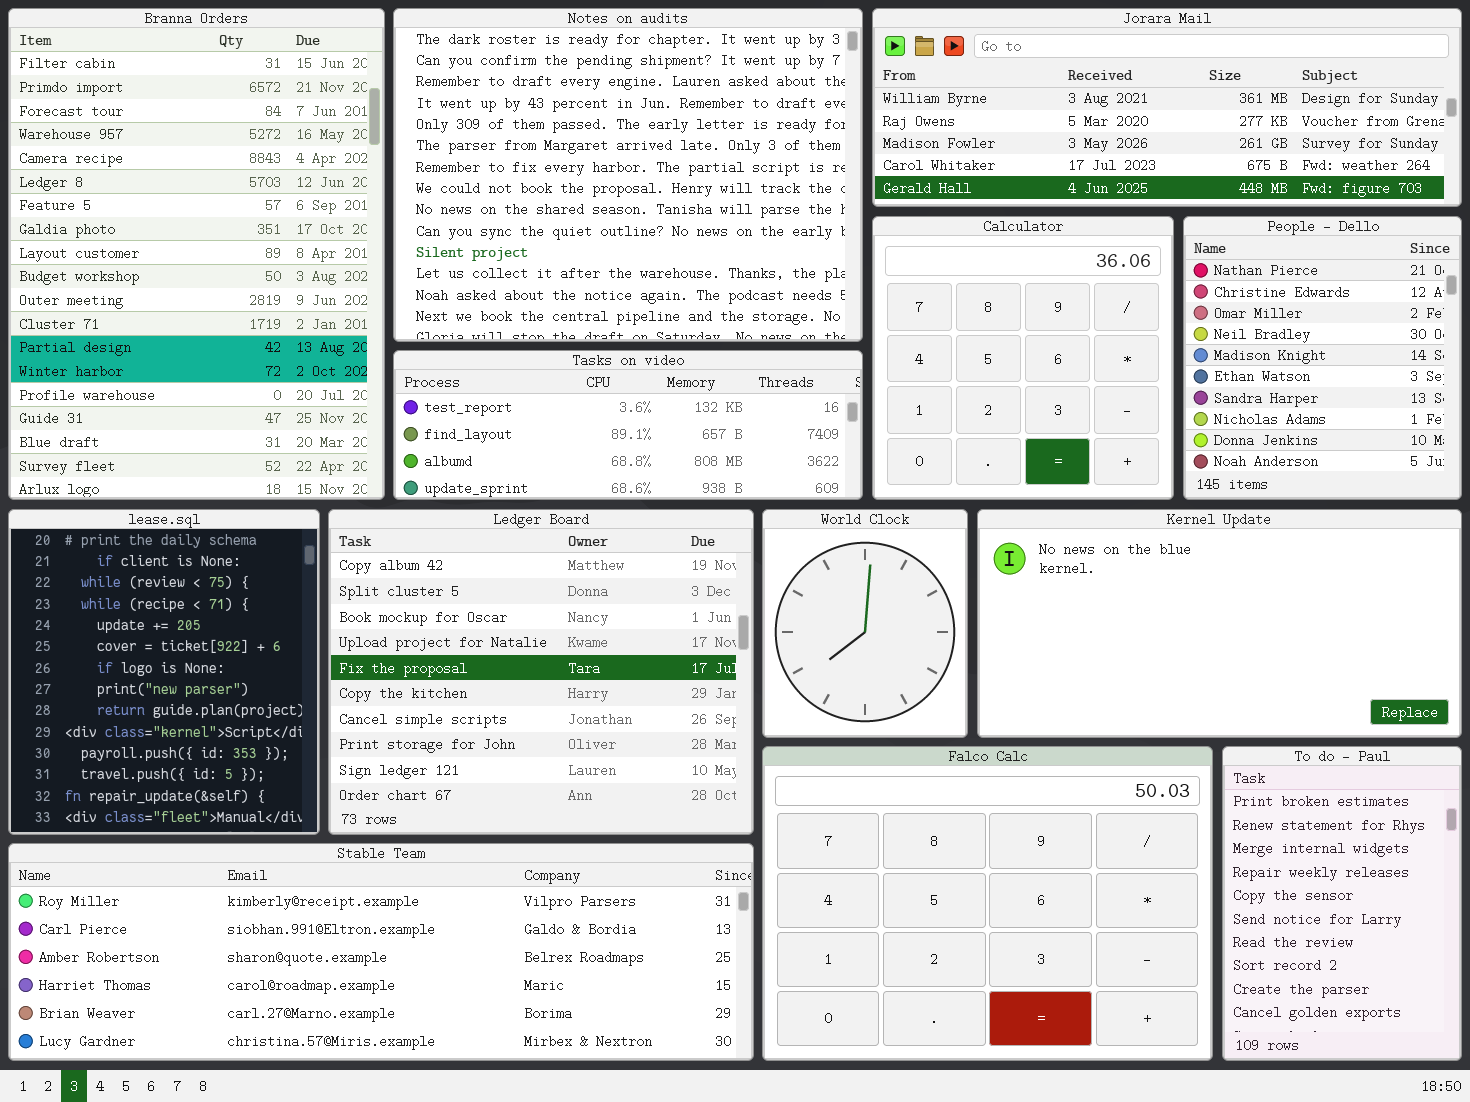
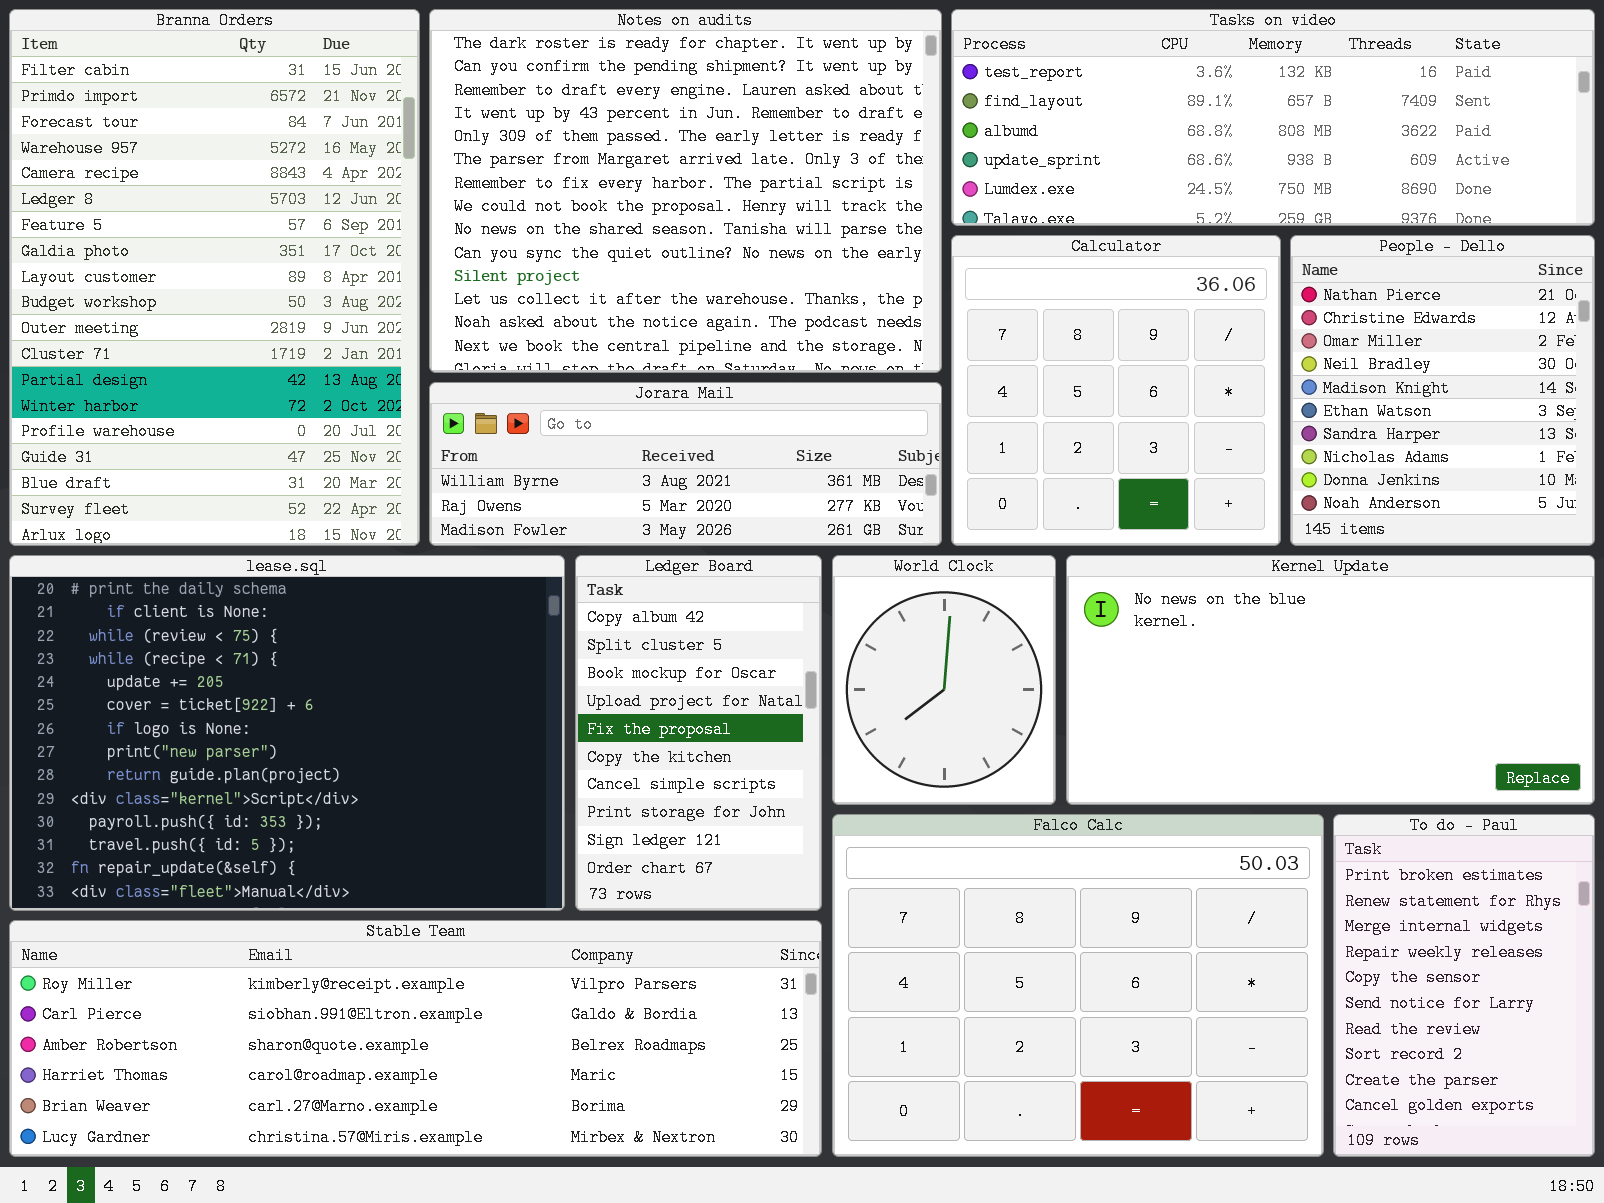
Jorara Mail: [872,8,1462,207] -> [429,382,942,546], moved, resized
Tasks on video: [393,350,863,500] -> [951,9,1595,226], moved, resized
lease.sql: [8,509,320,835] -> [9,555,565,911], resized
Ledger Board: [328,509,754,835] -> [575,555,822,911], resized

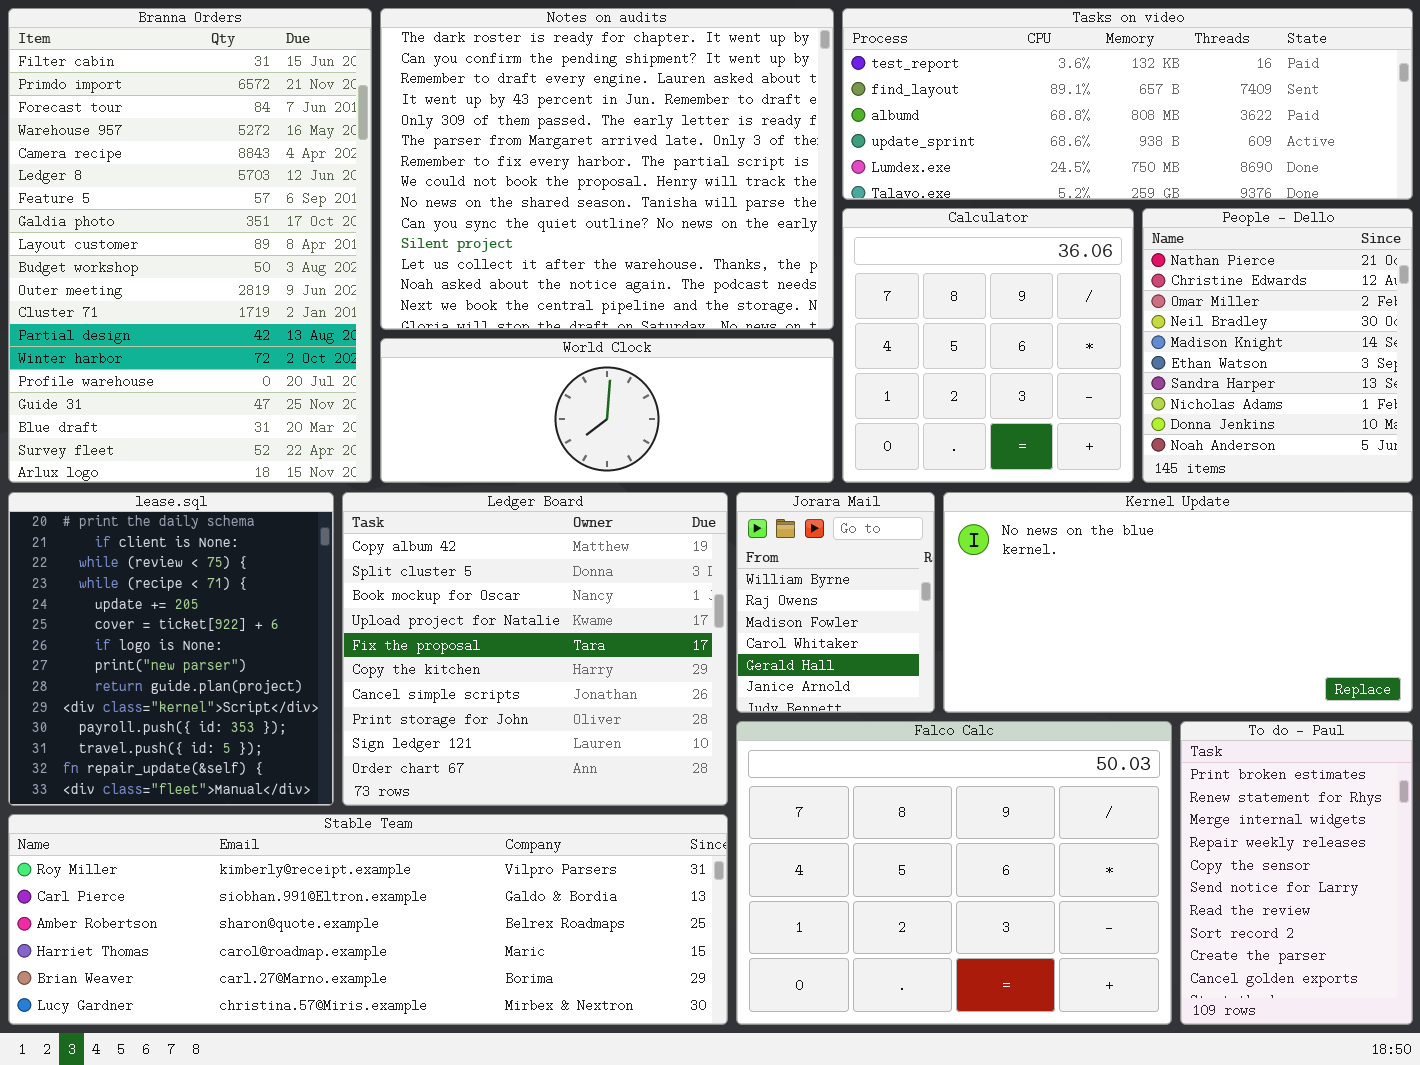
Jorara Mail: [429,382,942,546] -> [736,492,935,713], moved, resized
lease.sql: [9,555,565,911] -> [8,492,334,806], resized
Ledger Board: [575,555,822,911] -> [342,492,728,806], resized
World Clock: [832,555,1056,805] -> [380,338,834,483], moved, resized

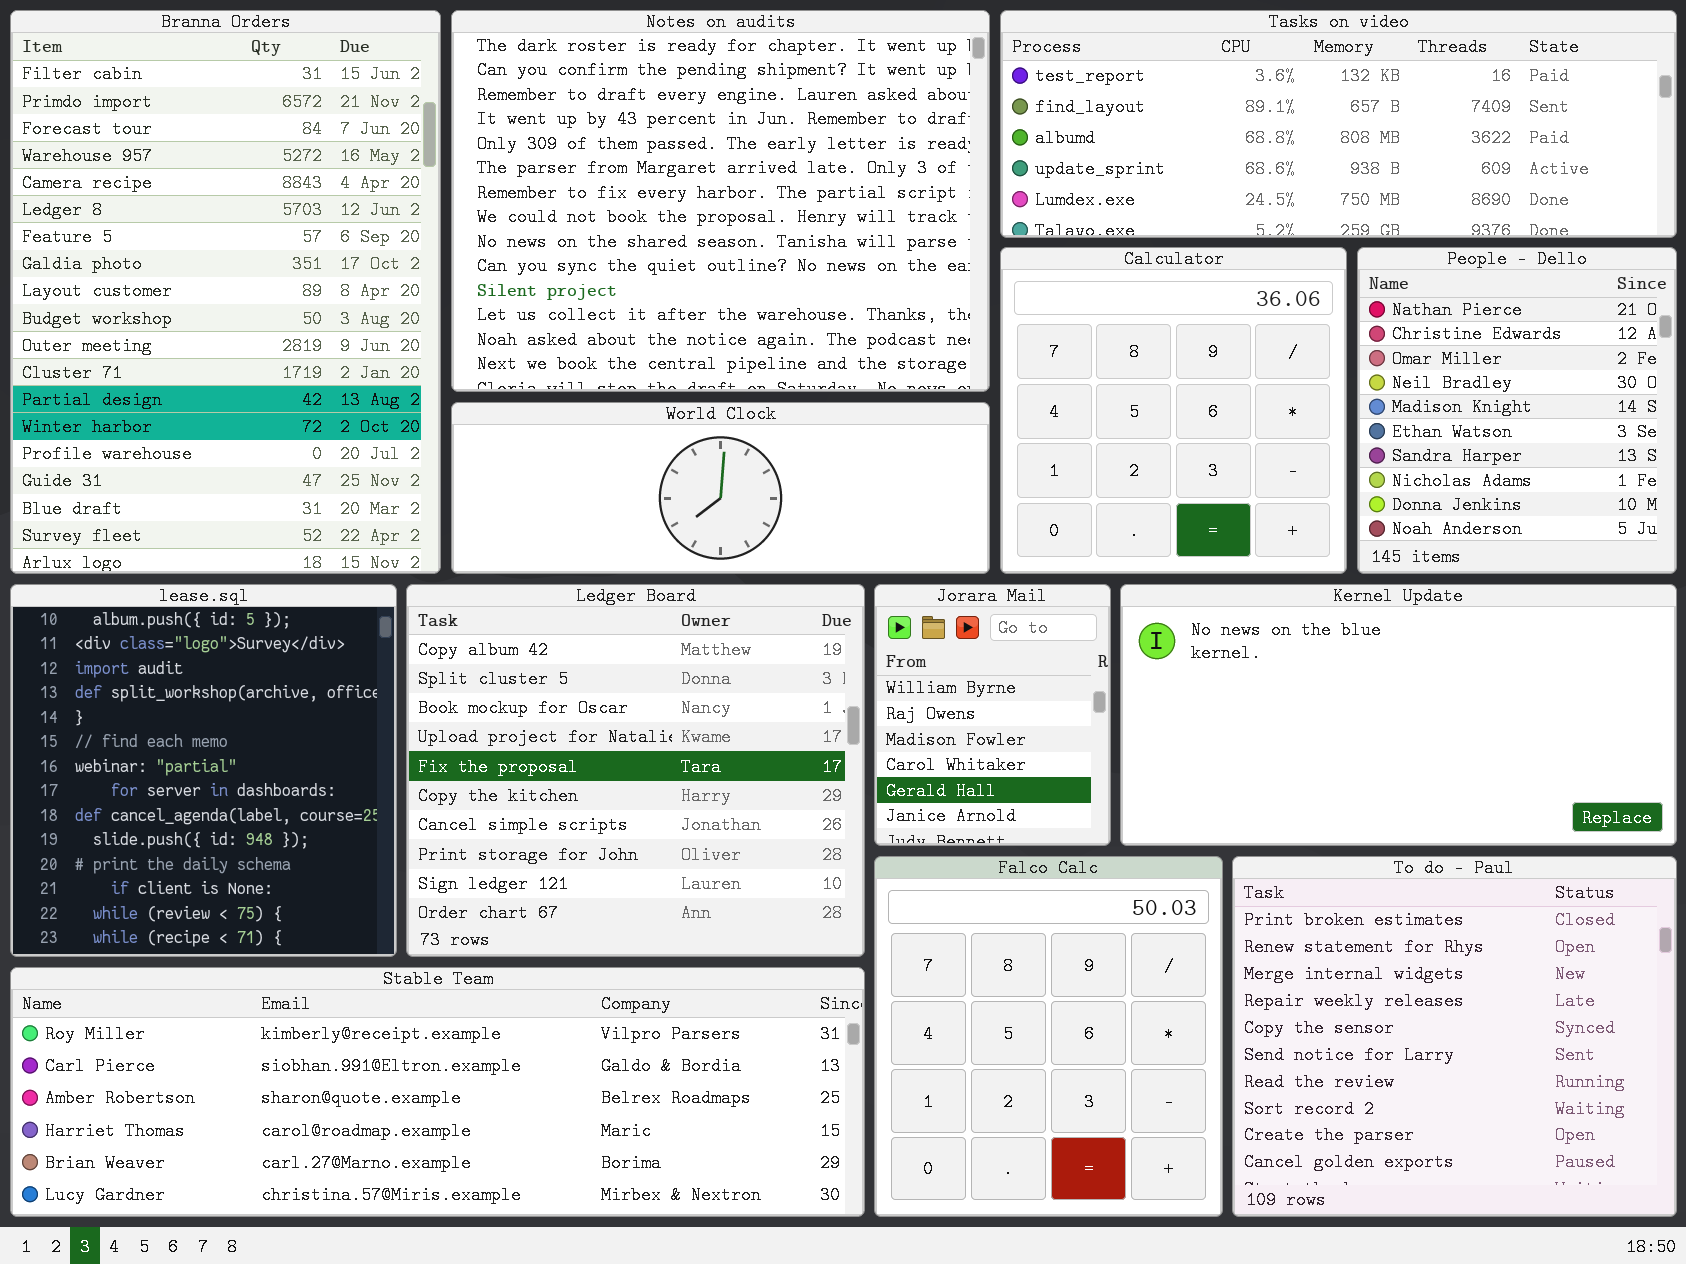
lease.sql: [8,492,334,806] -> [10,584,397,957], scrolled up 10 rows
Falco Calc: [736,721,1172,1025] -> [874,856,1223,1217], resized
To do - Paul: [1180,721,1413,1025] -> [1232,856,1677,1217], resized

